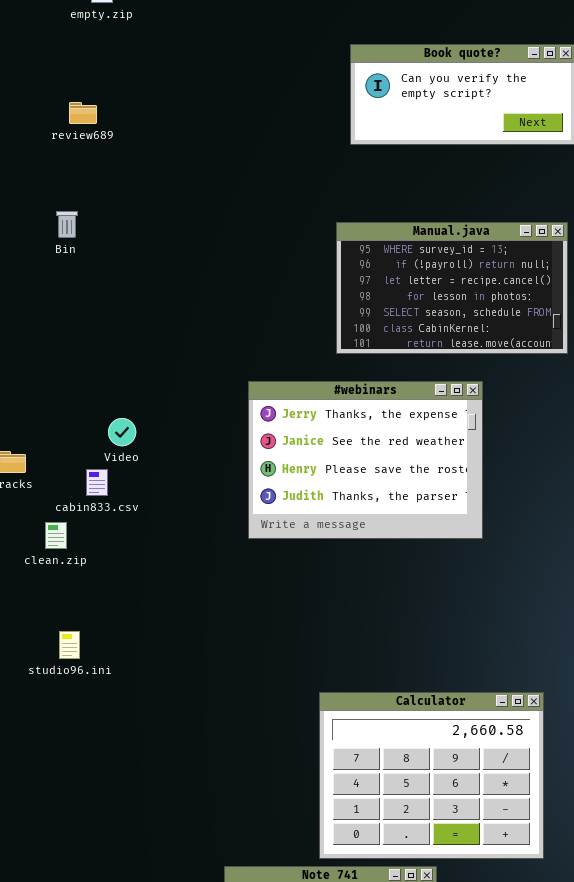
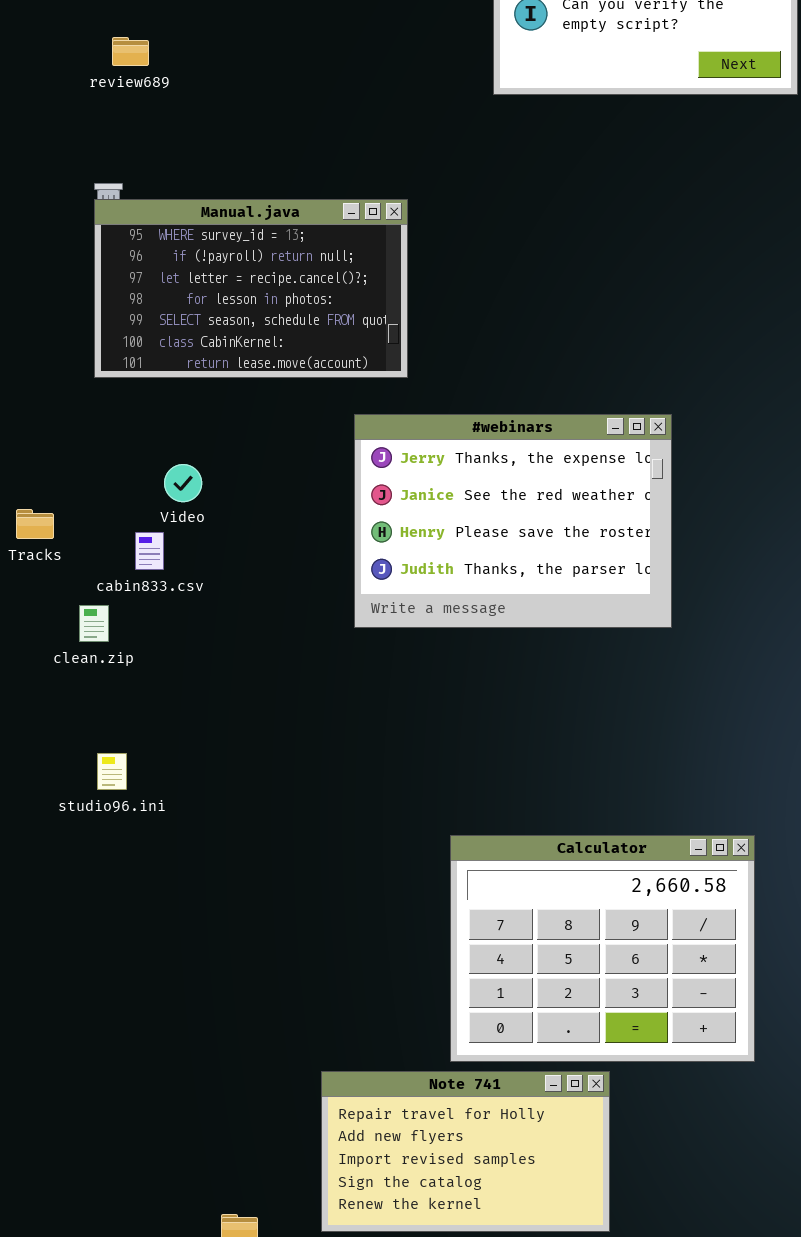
Manual.java: [336,222,568,354] -> [94,199,408,378], moved

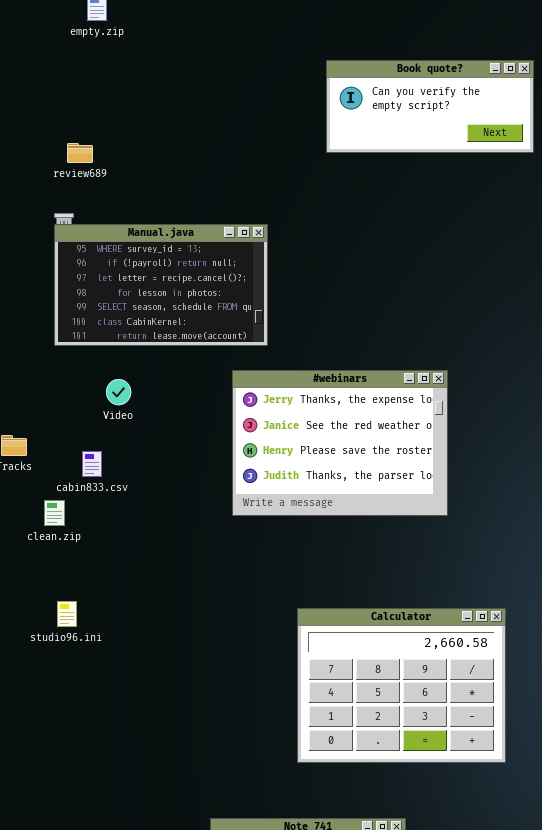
review689: [112,37,149,66] -> [67,143,93,163], moved
Video: [164,464,202,502] -> [106,379,131,405], moved
Calculator: [450,835,755,1062] -> [297,608,506,763], moved

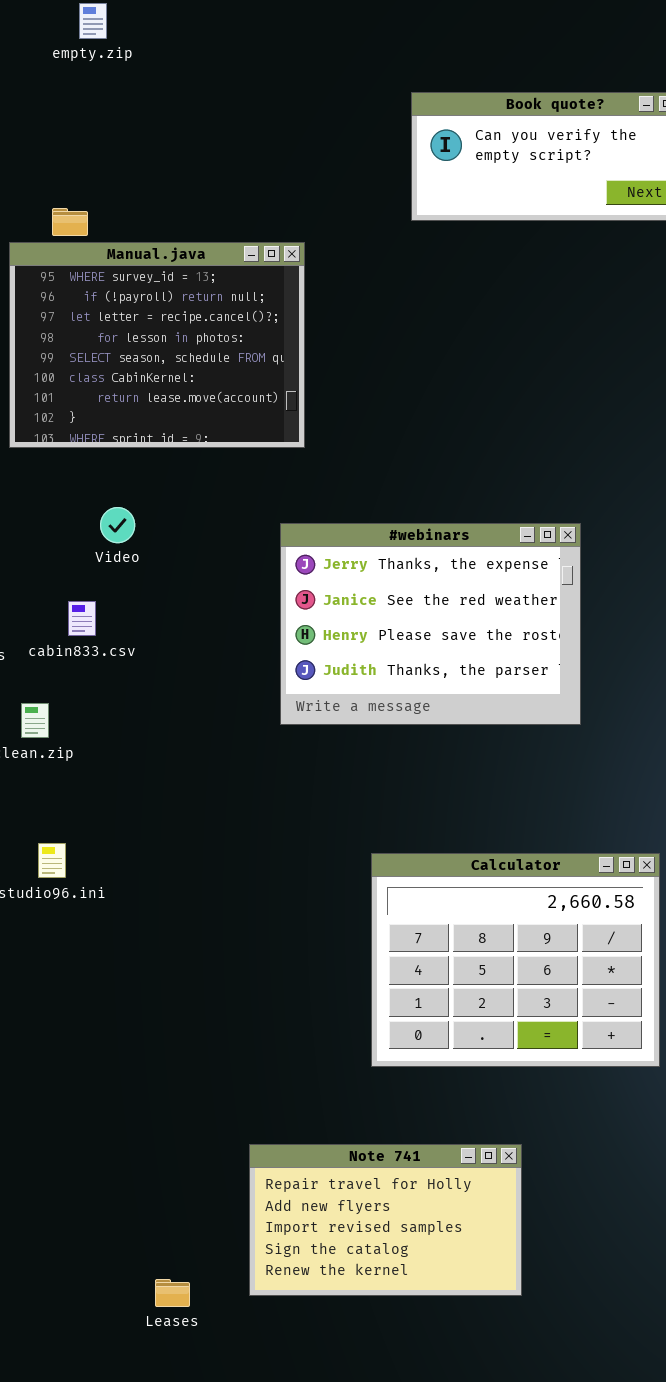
Manual.java: [54,224,268,346] -> [9,242,305,448], moved, resized
Video: [106,379,131,405] -> [100,507,135,543], moved
cabin833.csv: [82,451,102,477] -> [68,601,96,636], moved

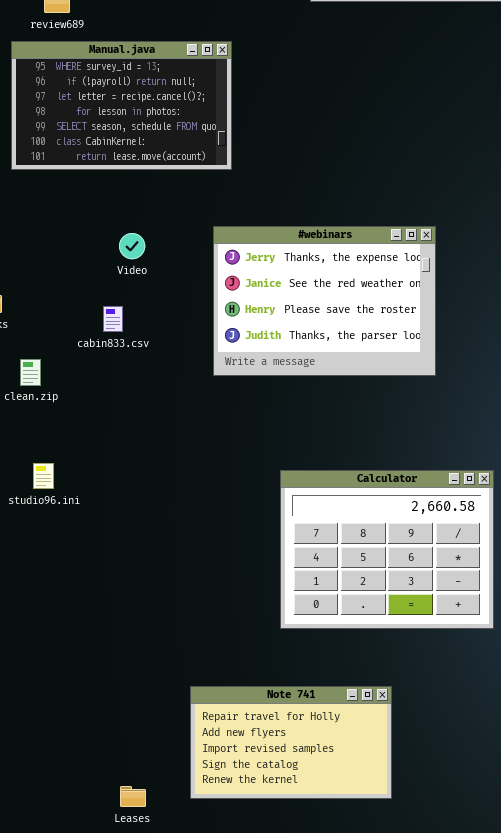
Manual.java: [9,242,305,448] -> [11,41,232,170], resized
Video: [100,507,135,543] -> [119,233,145,259], moved
cabin833.csv: [68,601,96,636] -> [103,306,123,332], moved

